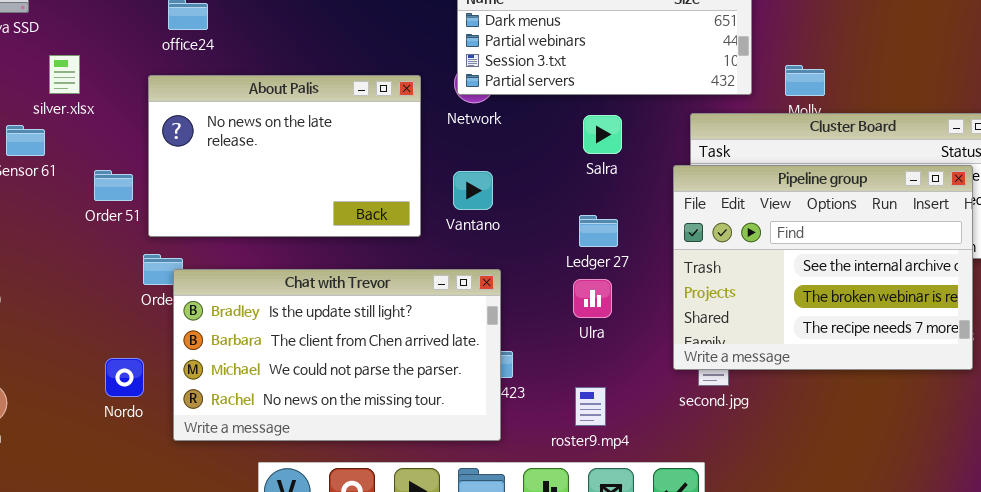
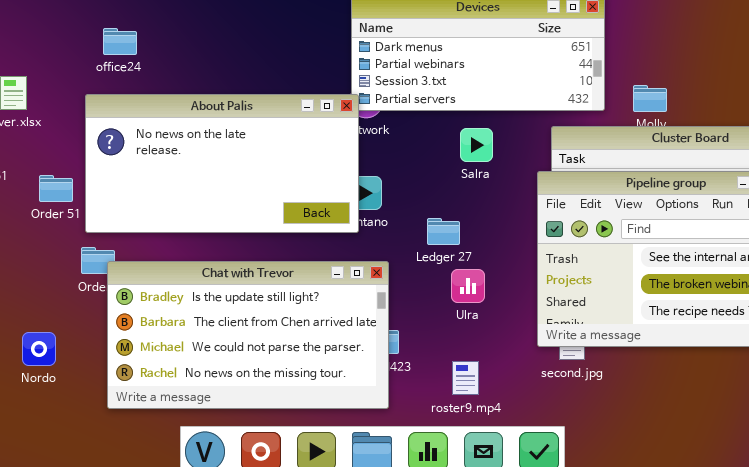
About Palis: [148,75,421,237] -> [85,94,359,233], resized
Ledger 27: [579,215,618,247] -> [427,218,460,245], moved
Nordo: [105,358,144,397] -> [22,332,56,366], moved

